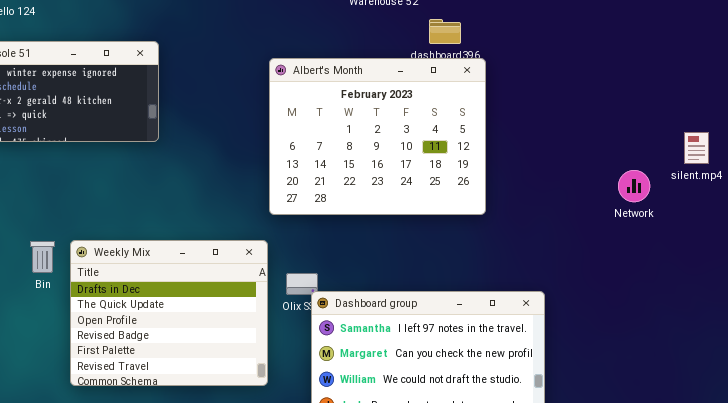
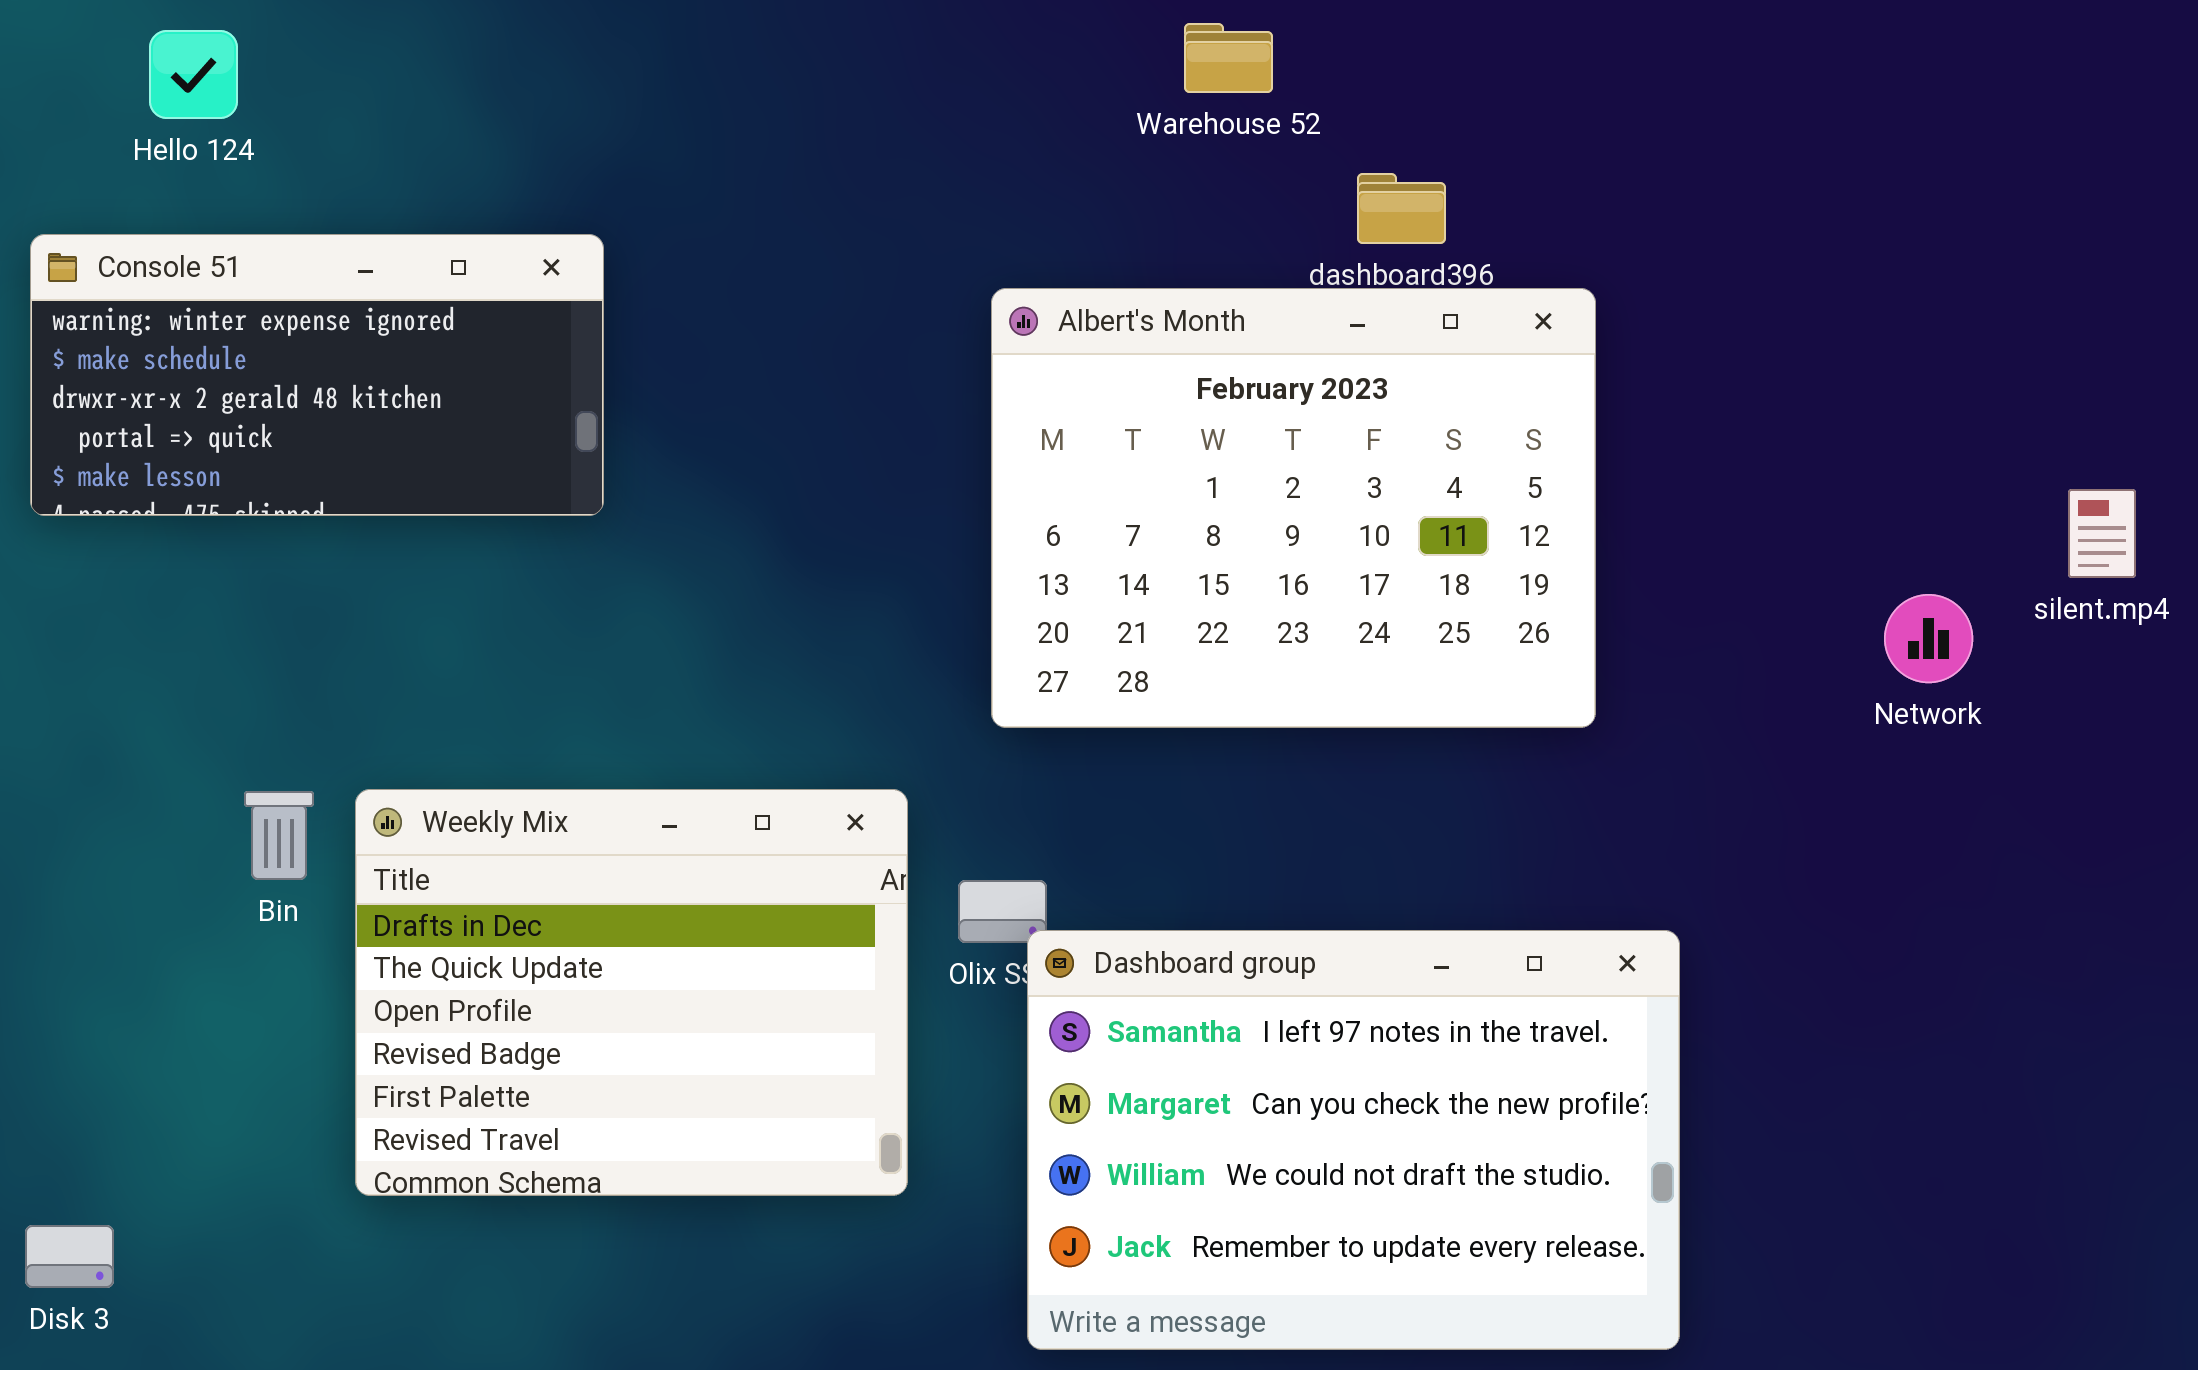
Albert's Month: [269,58,486,215] -> [991,288,1596,728], moved

